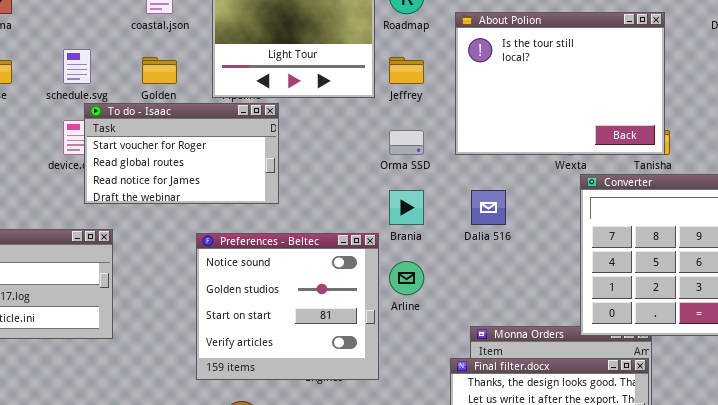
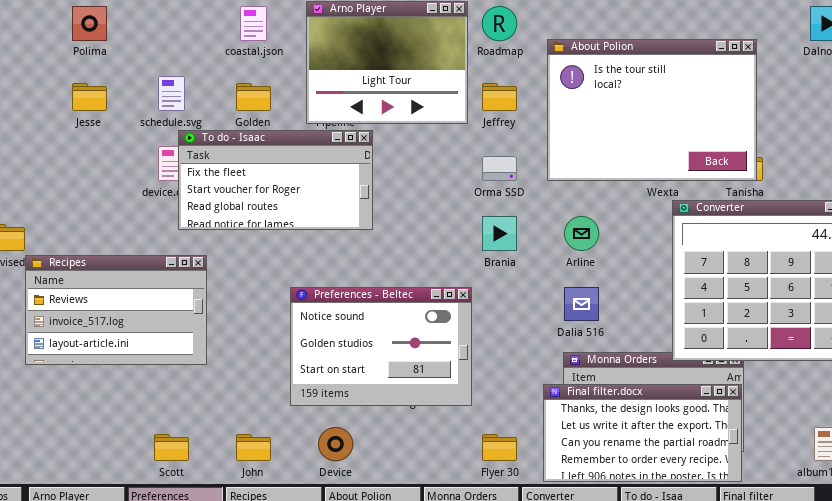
To do - Isaac: [84,103,279,204] -> [178,130,373,230], scrolled up 1 row
Dalia 516: [471,190,506,225] -> [564,287,599,321], moved
Preferences - Beltec: [196,233,379,380] -> [290,287,472,406], resized
Arline: [389,261,424,295] -> [564,216,599,251], moved

